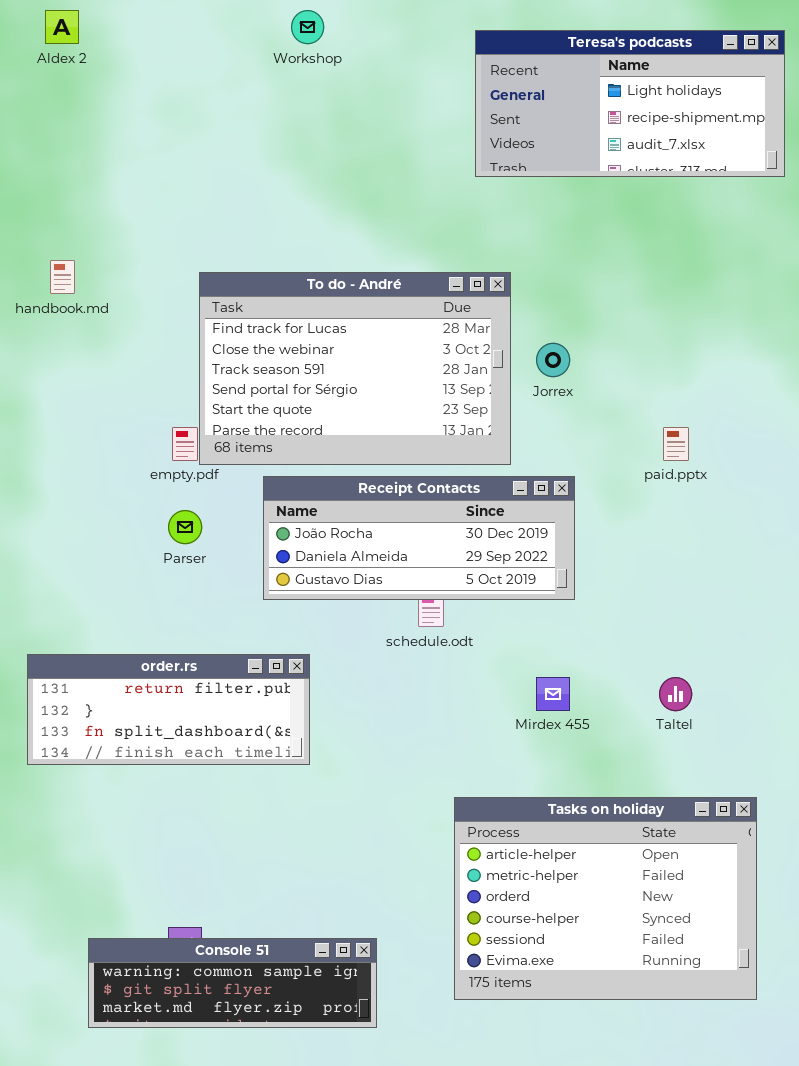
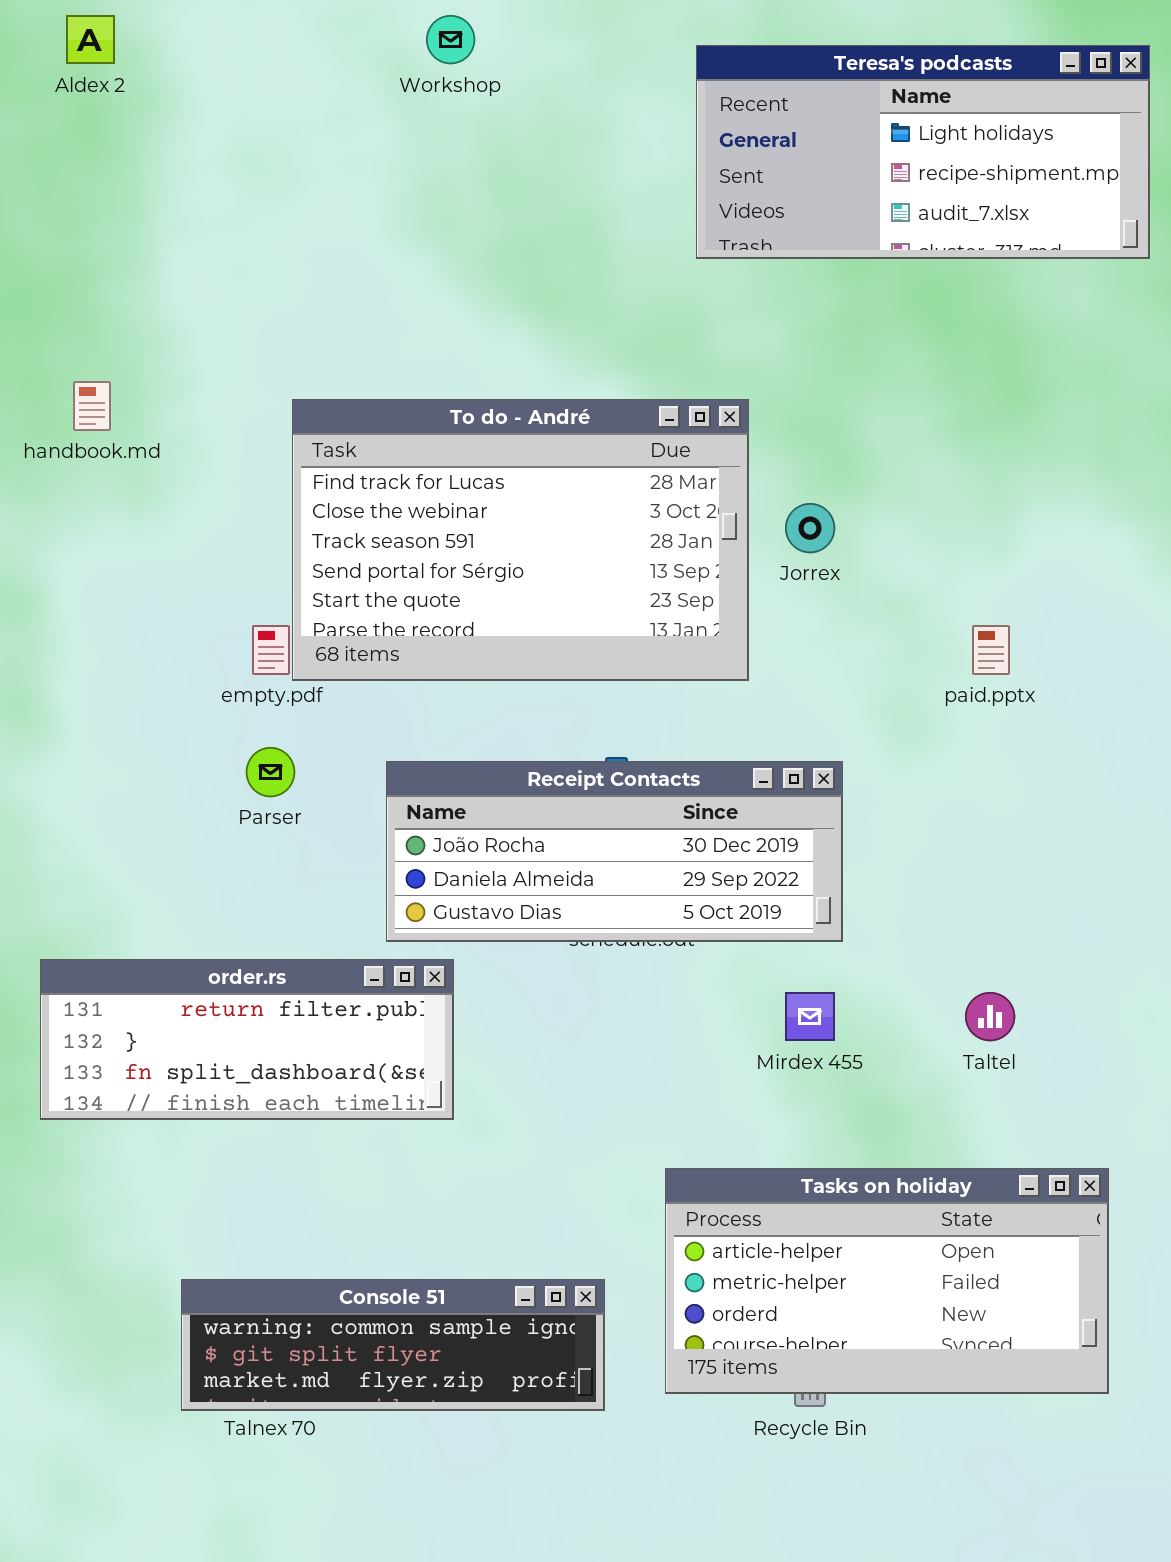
Receipt Contacts: [263,476,575,600] -> [386,761,843,942], moved
Tasks on holiday: [454,797,757,1000] -> [665,1168,1109,1394], resized
Console 51: [88,938,377,1028] -> [181,1279,605,1411], moved

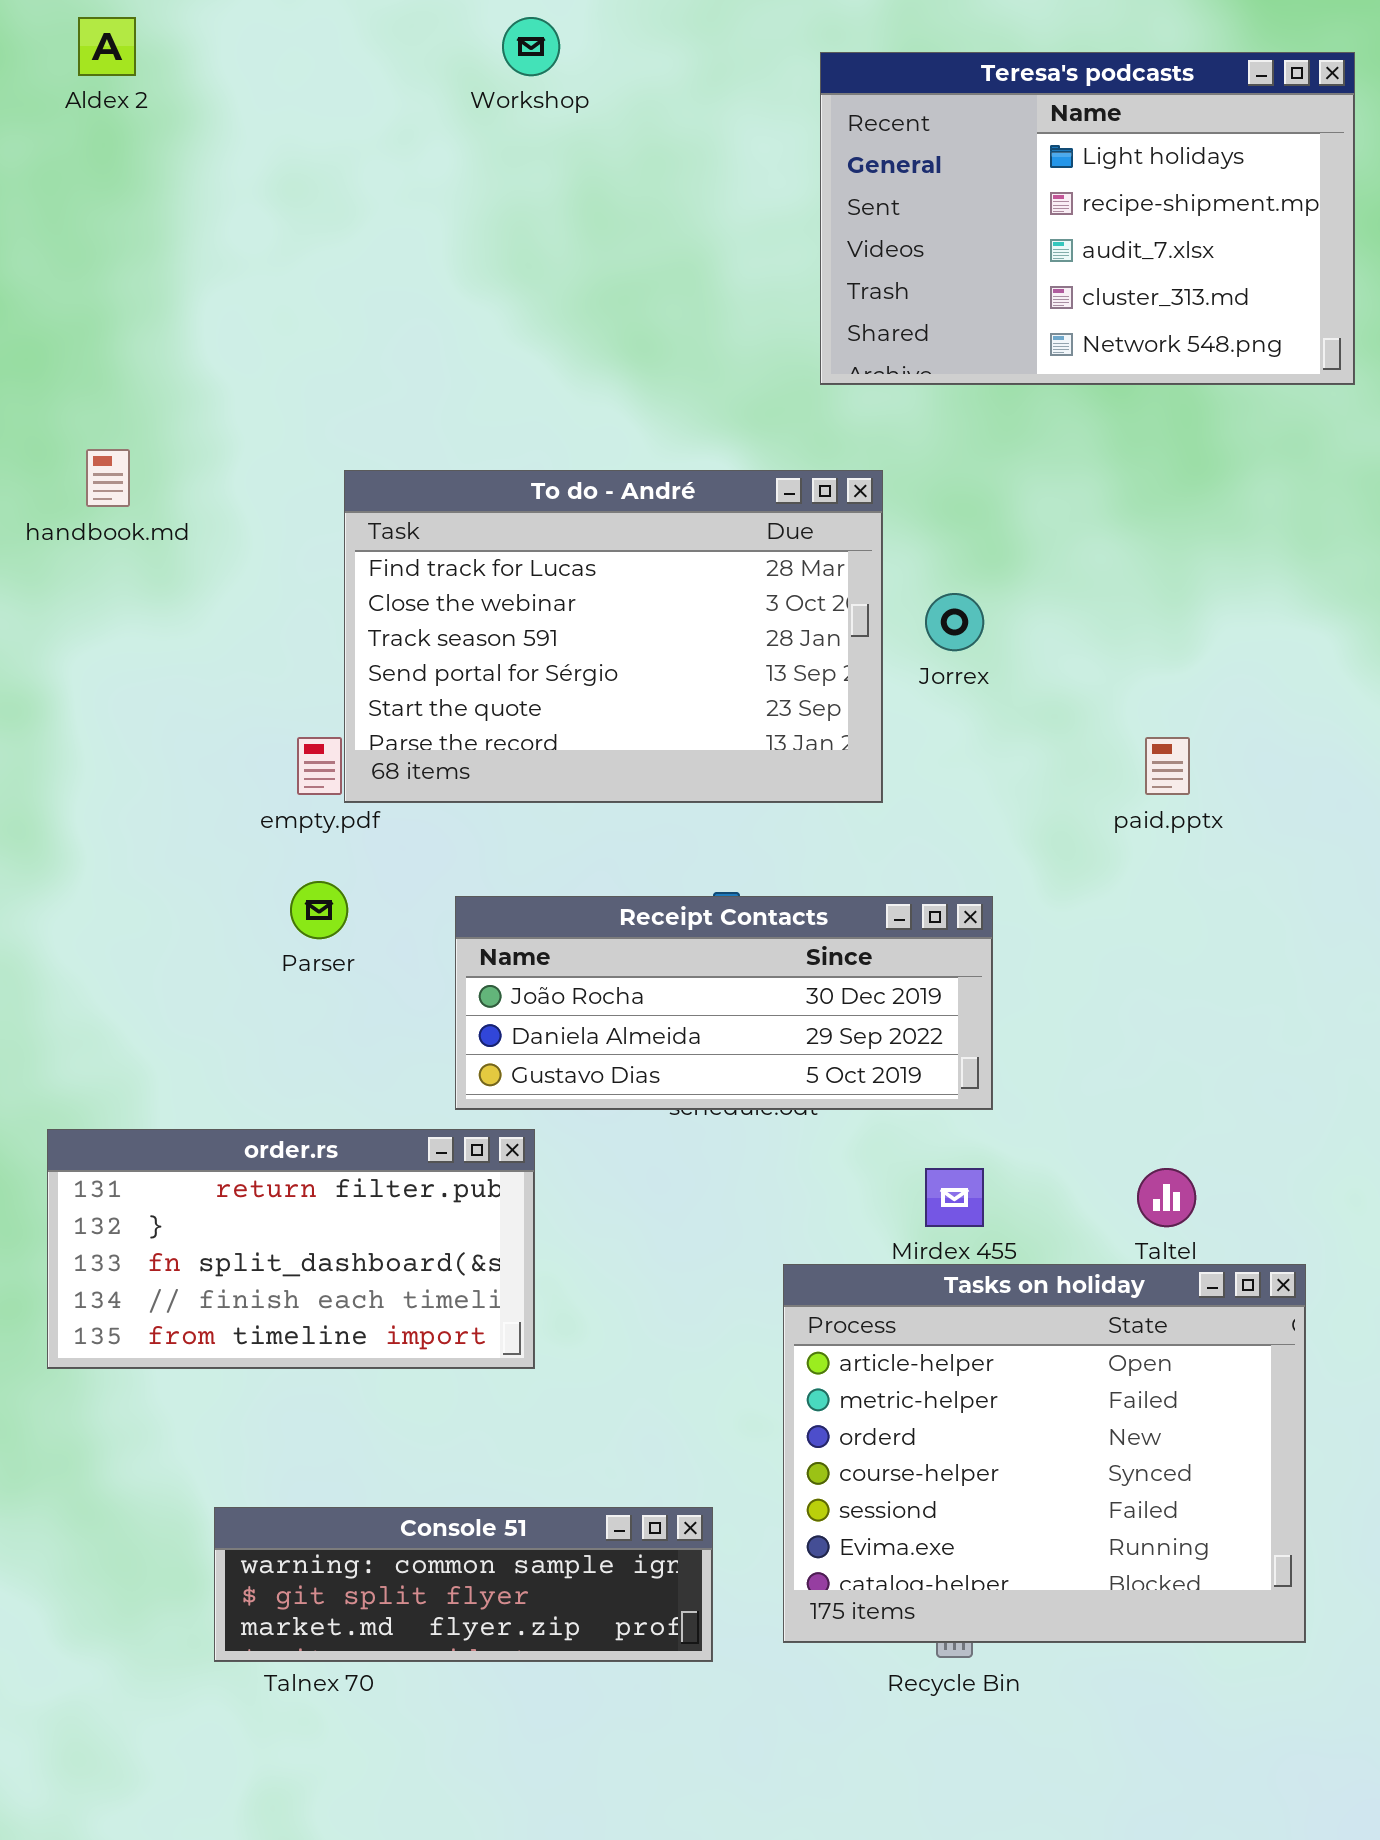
Teresa's podcasts: [696,45,1150,259] -> [820,52,1355,385], resized
order.rs: [40,959,454,1120] -> [47,1129,535,1369], resized
Tasks on holiday: [665,1168,1109,1394] -> [783,1264,1306,1643], resized

